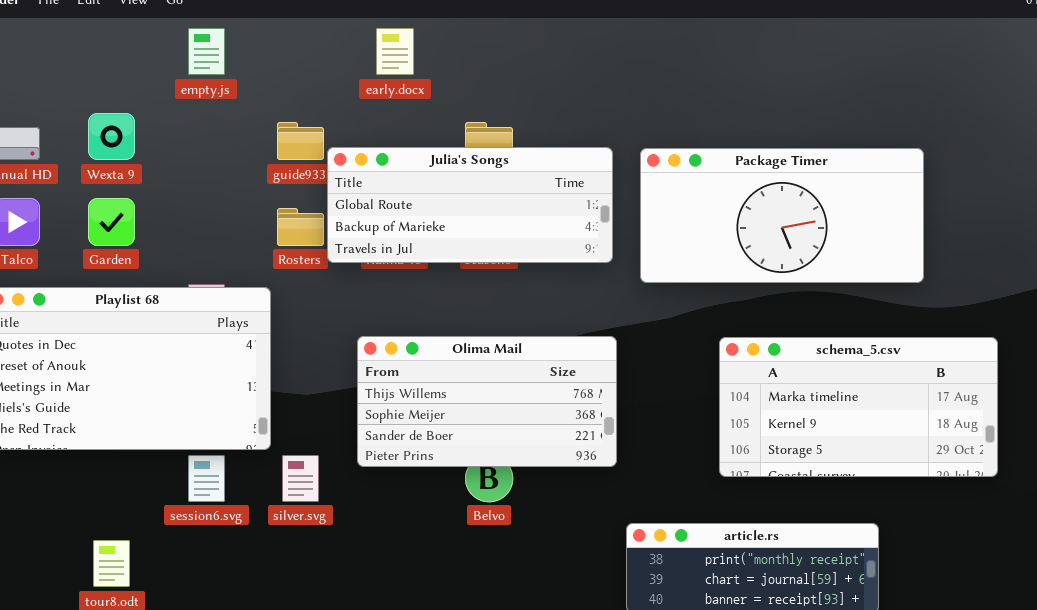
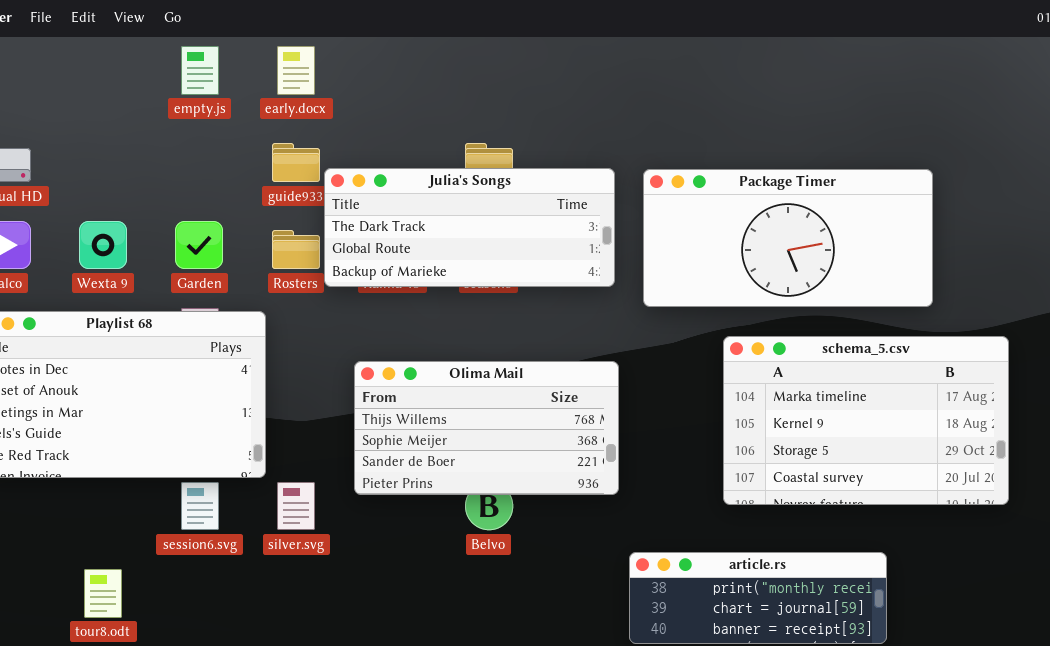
early.docx: [376,28,414,75] -> [277,46,315,95], moved
Wexta 9: [88,113,135,160] -> [79,221,127,269], moved
Julia's Songs: [327,147,613,263] -> [324,168,615,287], scrolled up 1 row
Garden: [88,198,135,246] -> [175,221,223,269], moved
schema_5.csv: [719,337,998,477] -> [723,336,1009,505], resized

